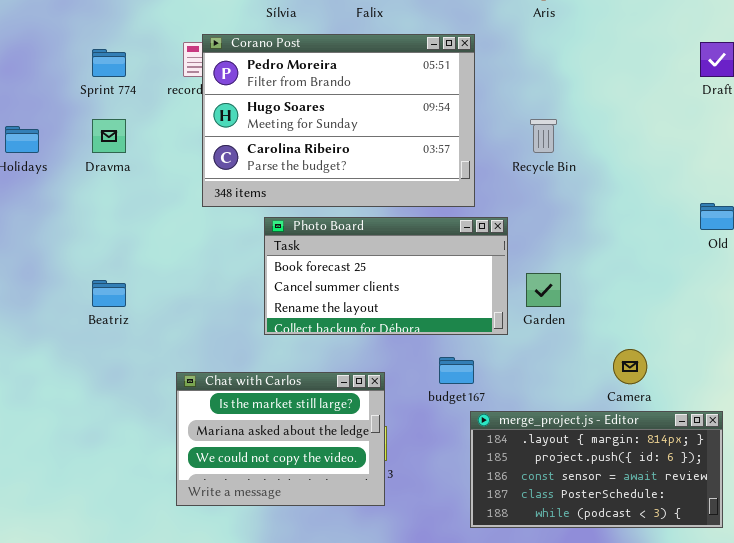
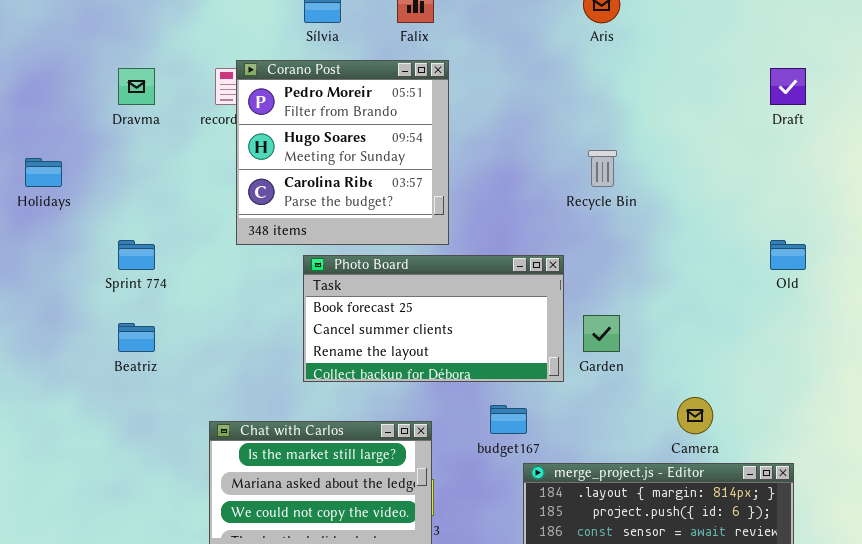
Corano Post: [202,34,475,207] -> [236,60,449,245], resized
Sprint 774: [92,49,126,77] -> [118,240,155,270], moved
Dravma: [92,119,126,153] -> [118,68,155,105], moved

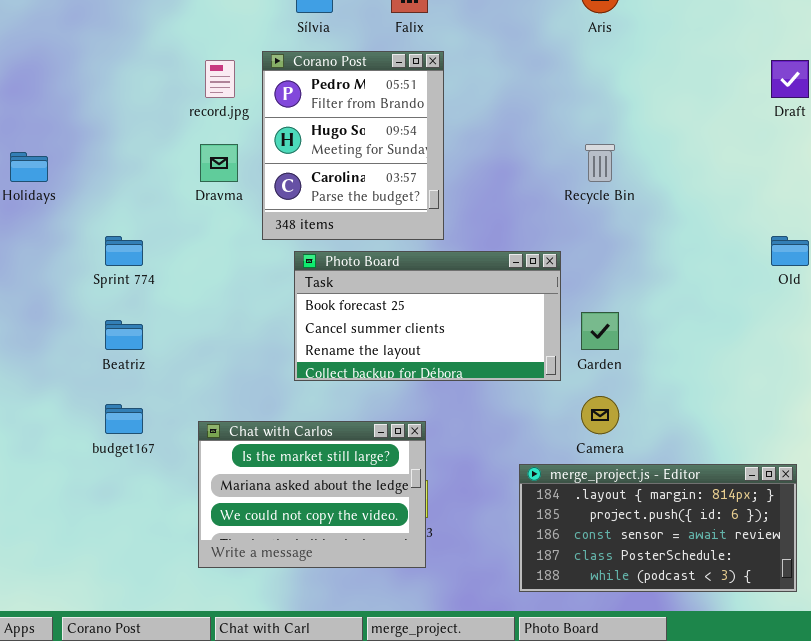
Corano Post: [236,60,449,245] -> [262,51,444,240], resized
Dravma: [118,68,155,105] -> [200,144,238,182], moved
Camera: [677,397,713,434] -> [581,396,619,434], moved
budget167: [490,405,527,434] -> [105,404,143,434], moved

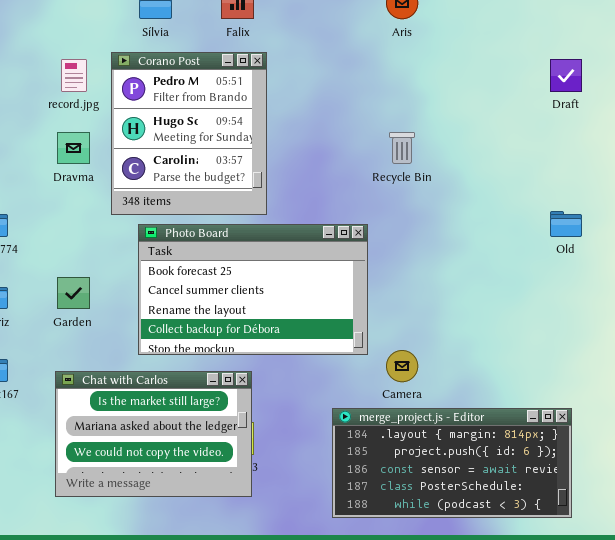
Photo Board: [294,251,561,381] -> [138,224,368,355], resized
Garden: [581,312,619,350] -> [57,277,90,309], moved

